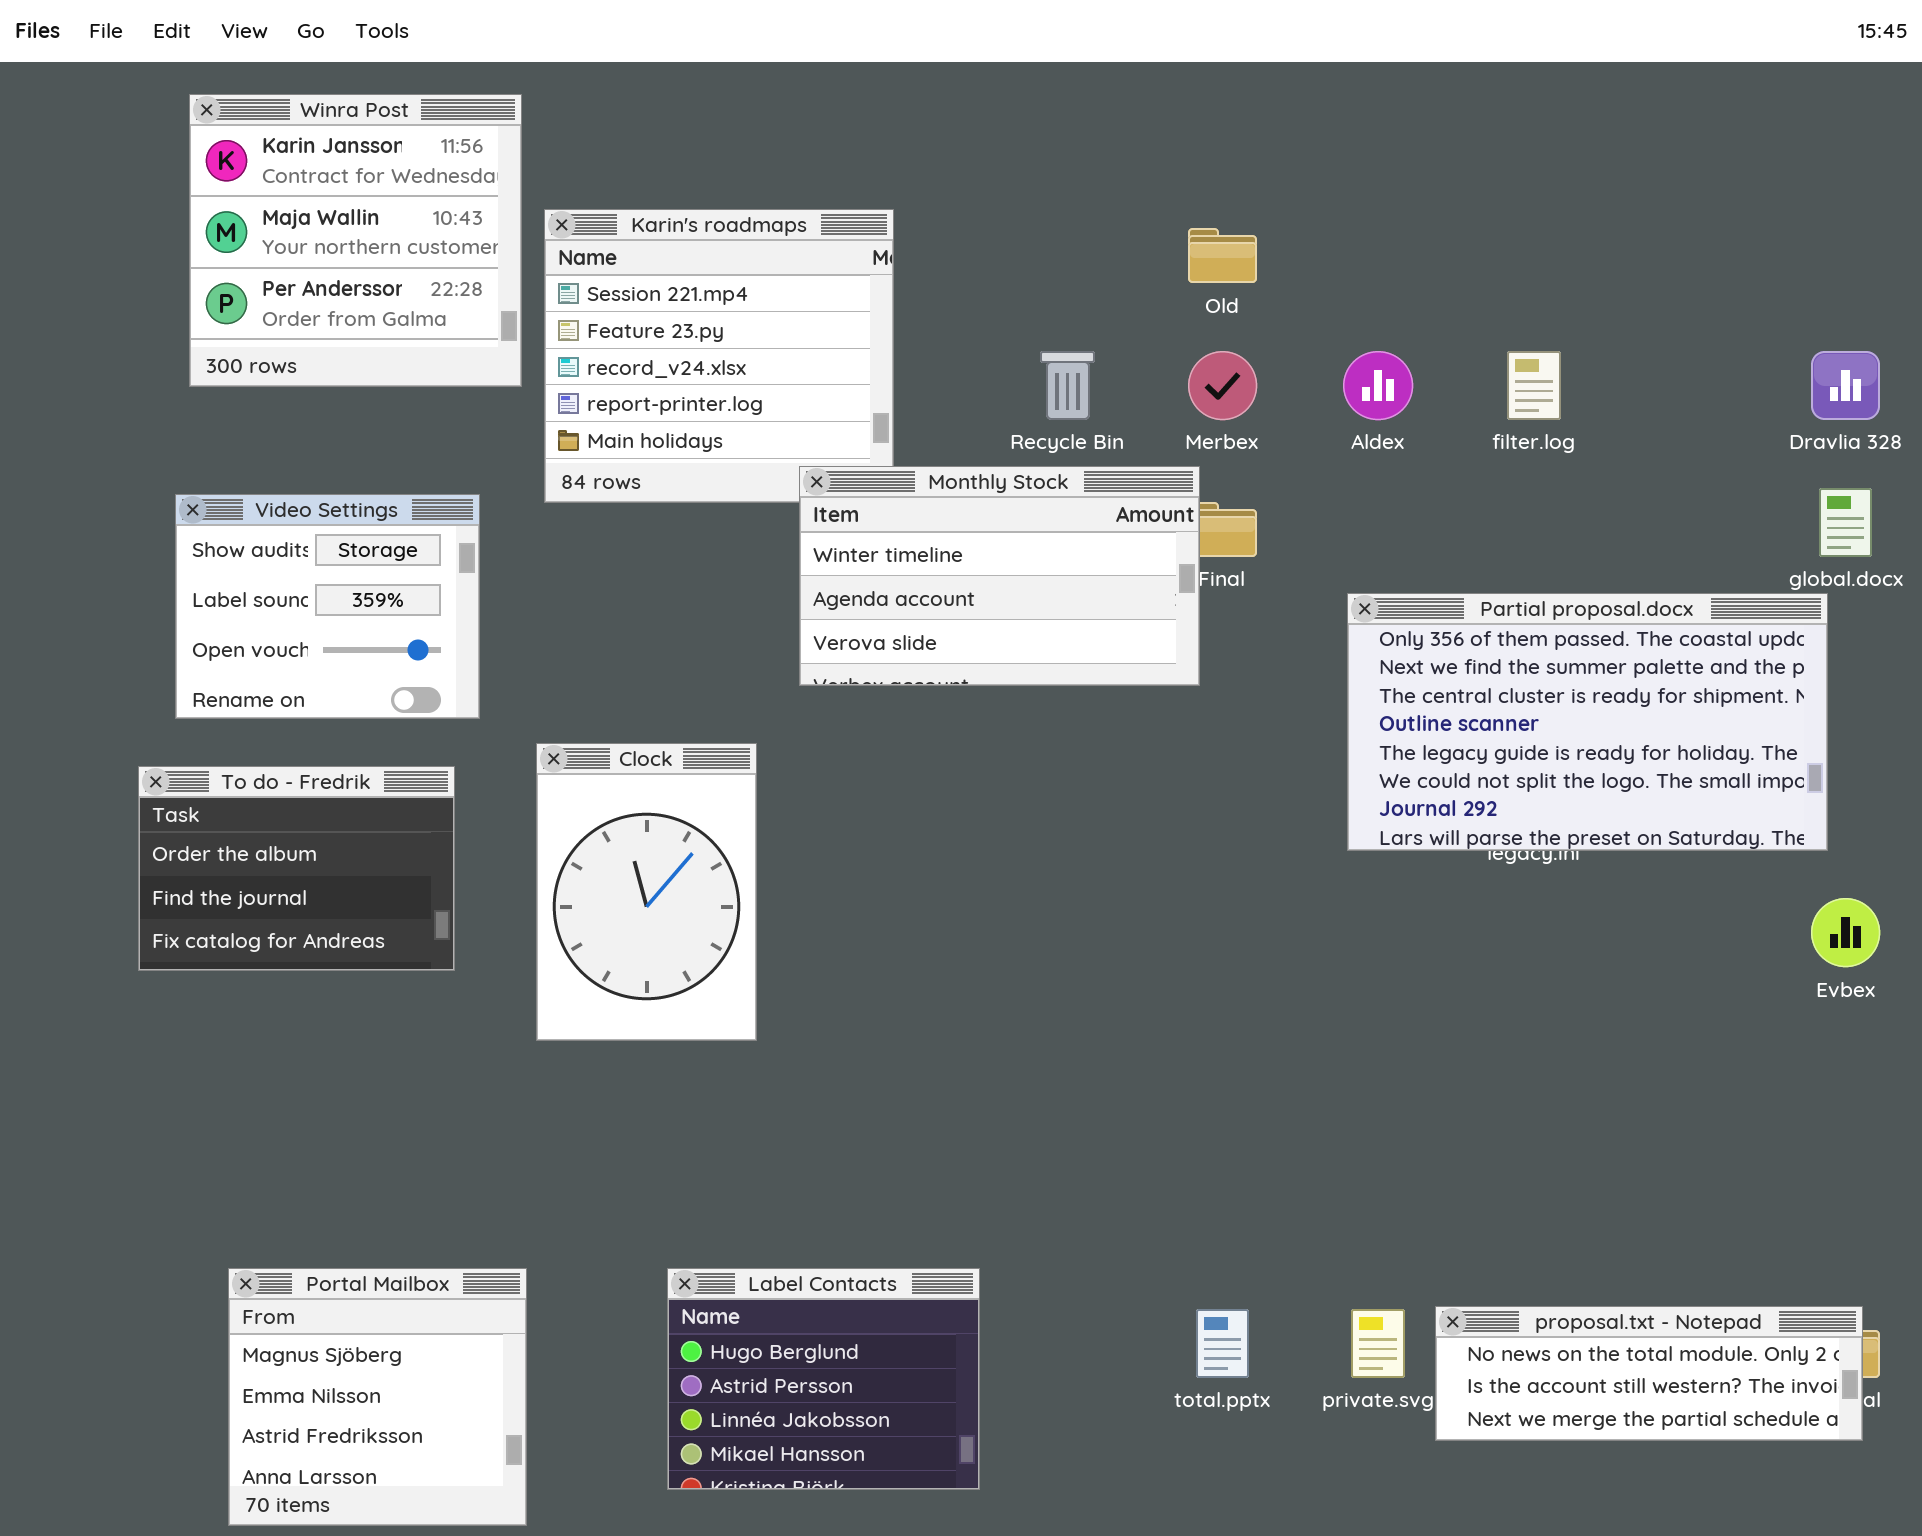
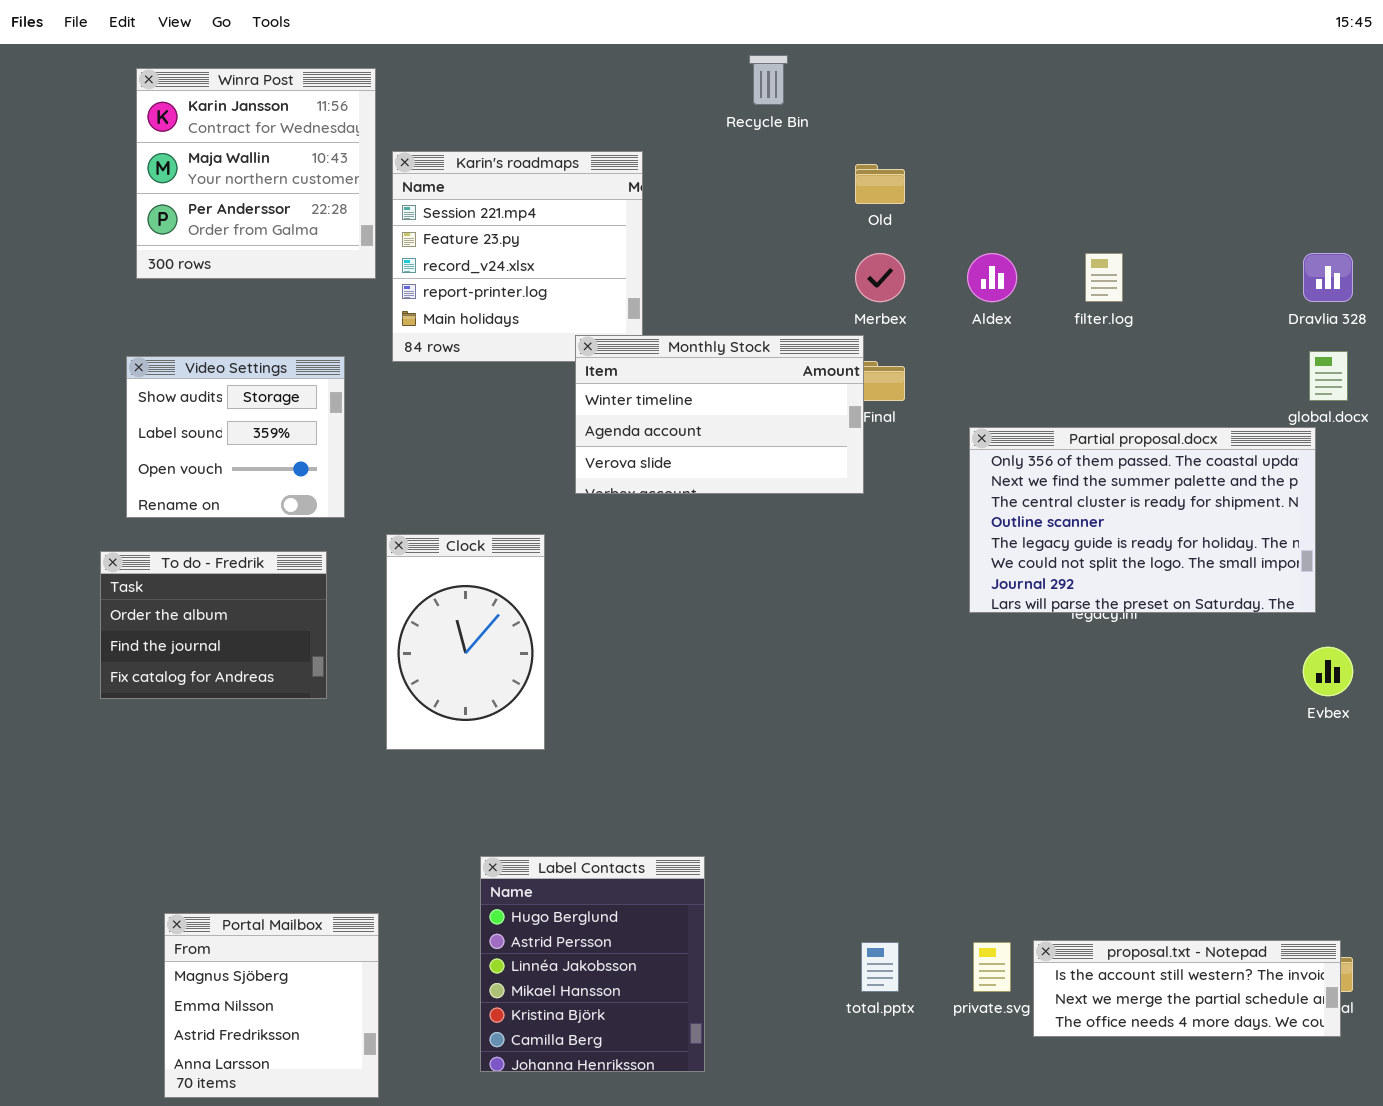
Recycle Bin: [1040,351,1095,420] -> [749,55,788,105], moved
Label Contacts: [667,1268,980,1490] -> [480,856,705,1072], resized
proposal.txt - Notepad: [1435,1306,1863,1441] -> [1033,940,1341,1037], scrolled down 1 row

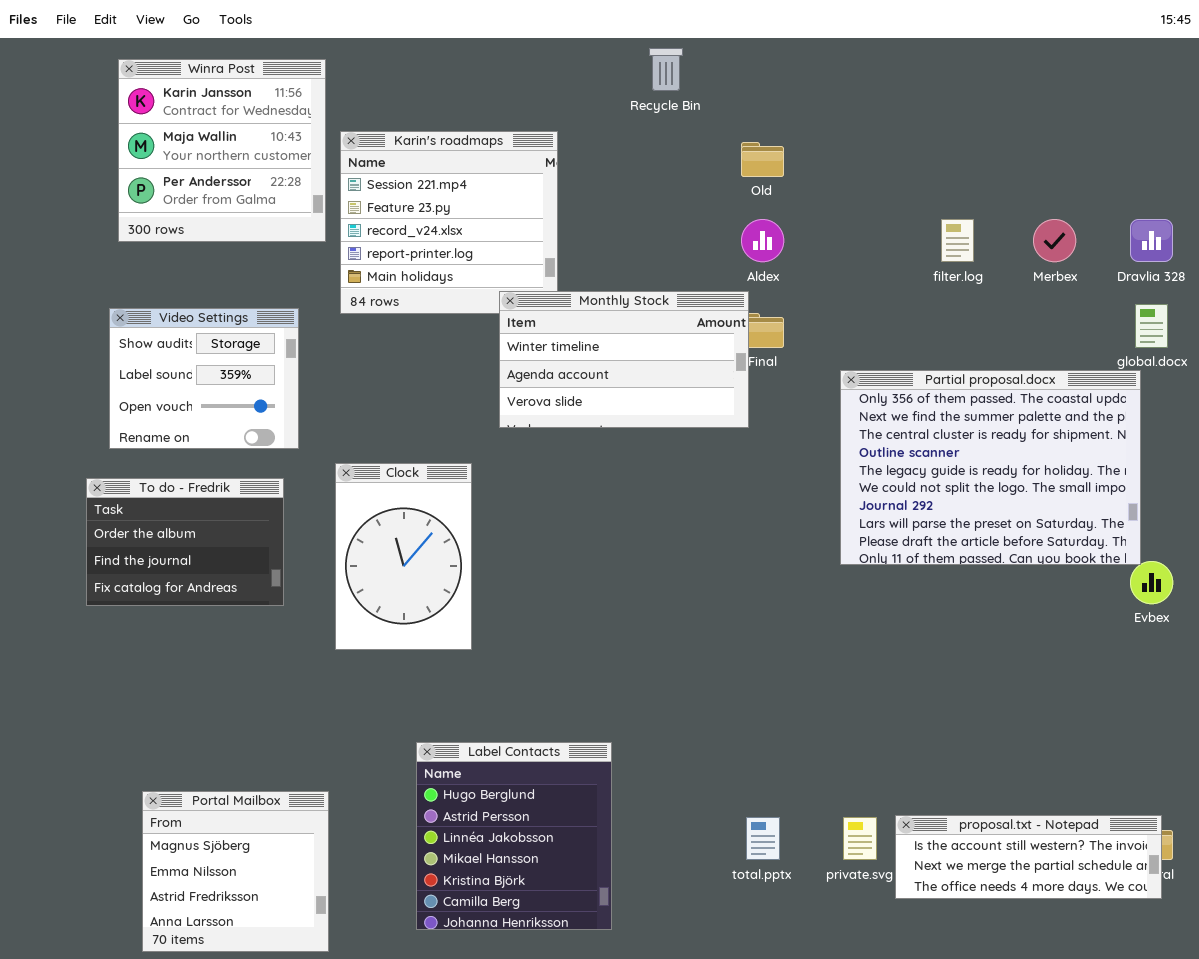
Merbex: [855,253,905,302] -> [1033,219,1076,262], moved
Aldex: [967,253,1017,302] -> [741,219,784,262], moved
Partial proposal.docx: [969,427,1316,613] -> [840,370,1141,565], resized

